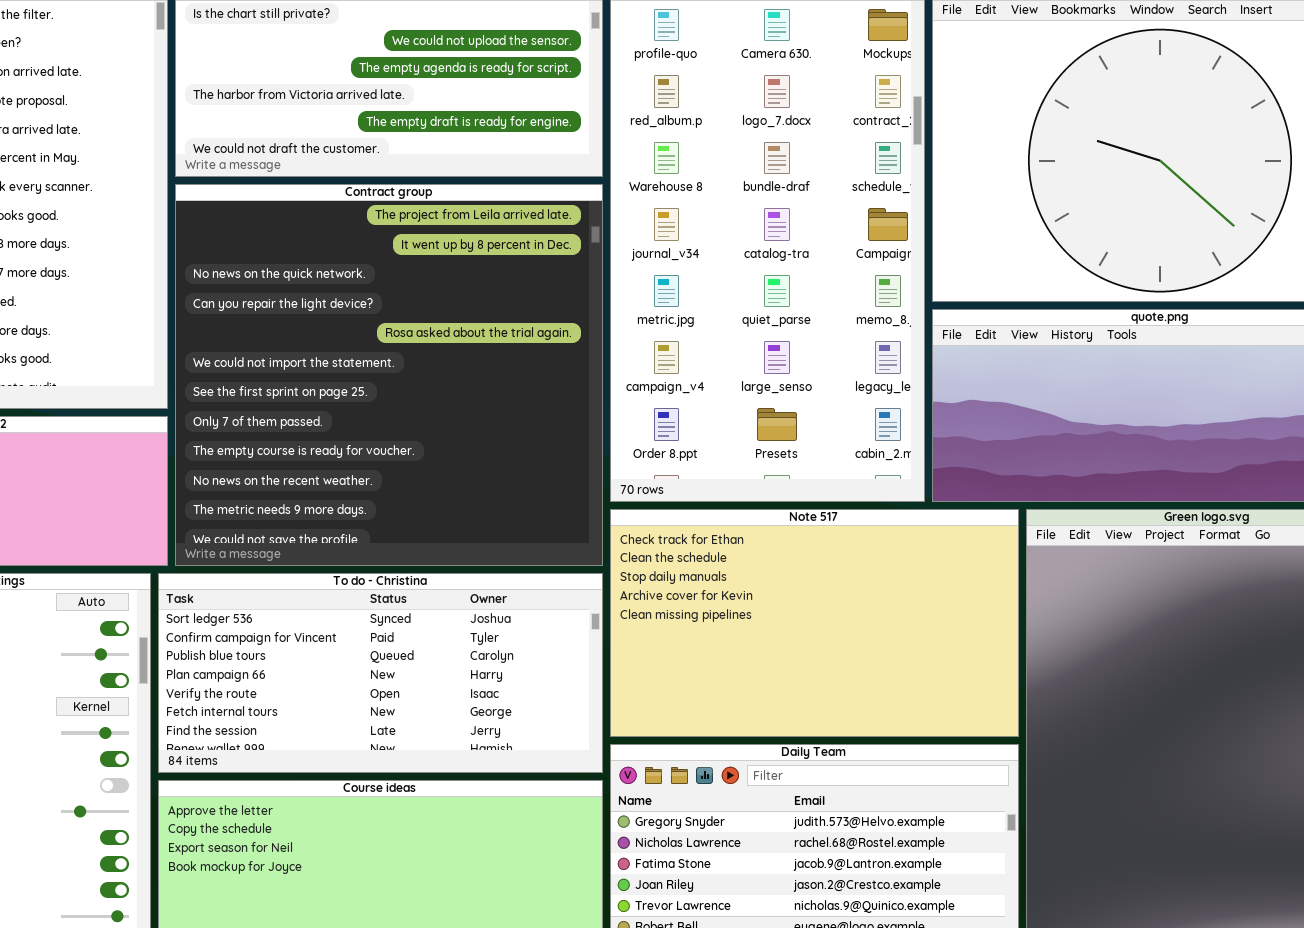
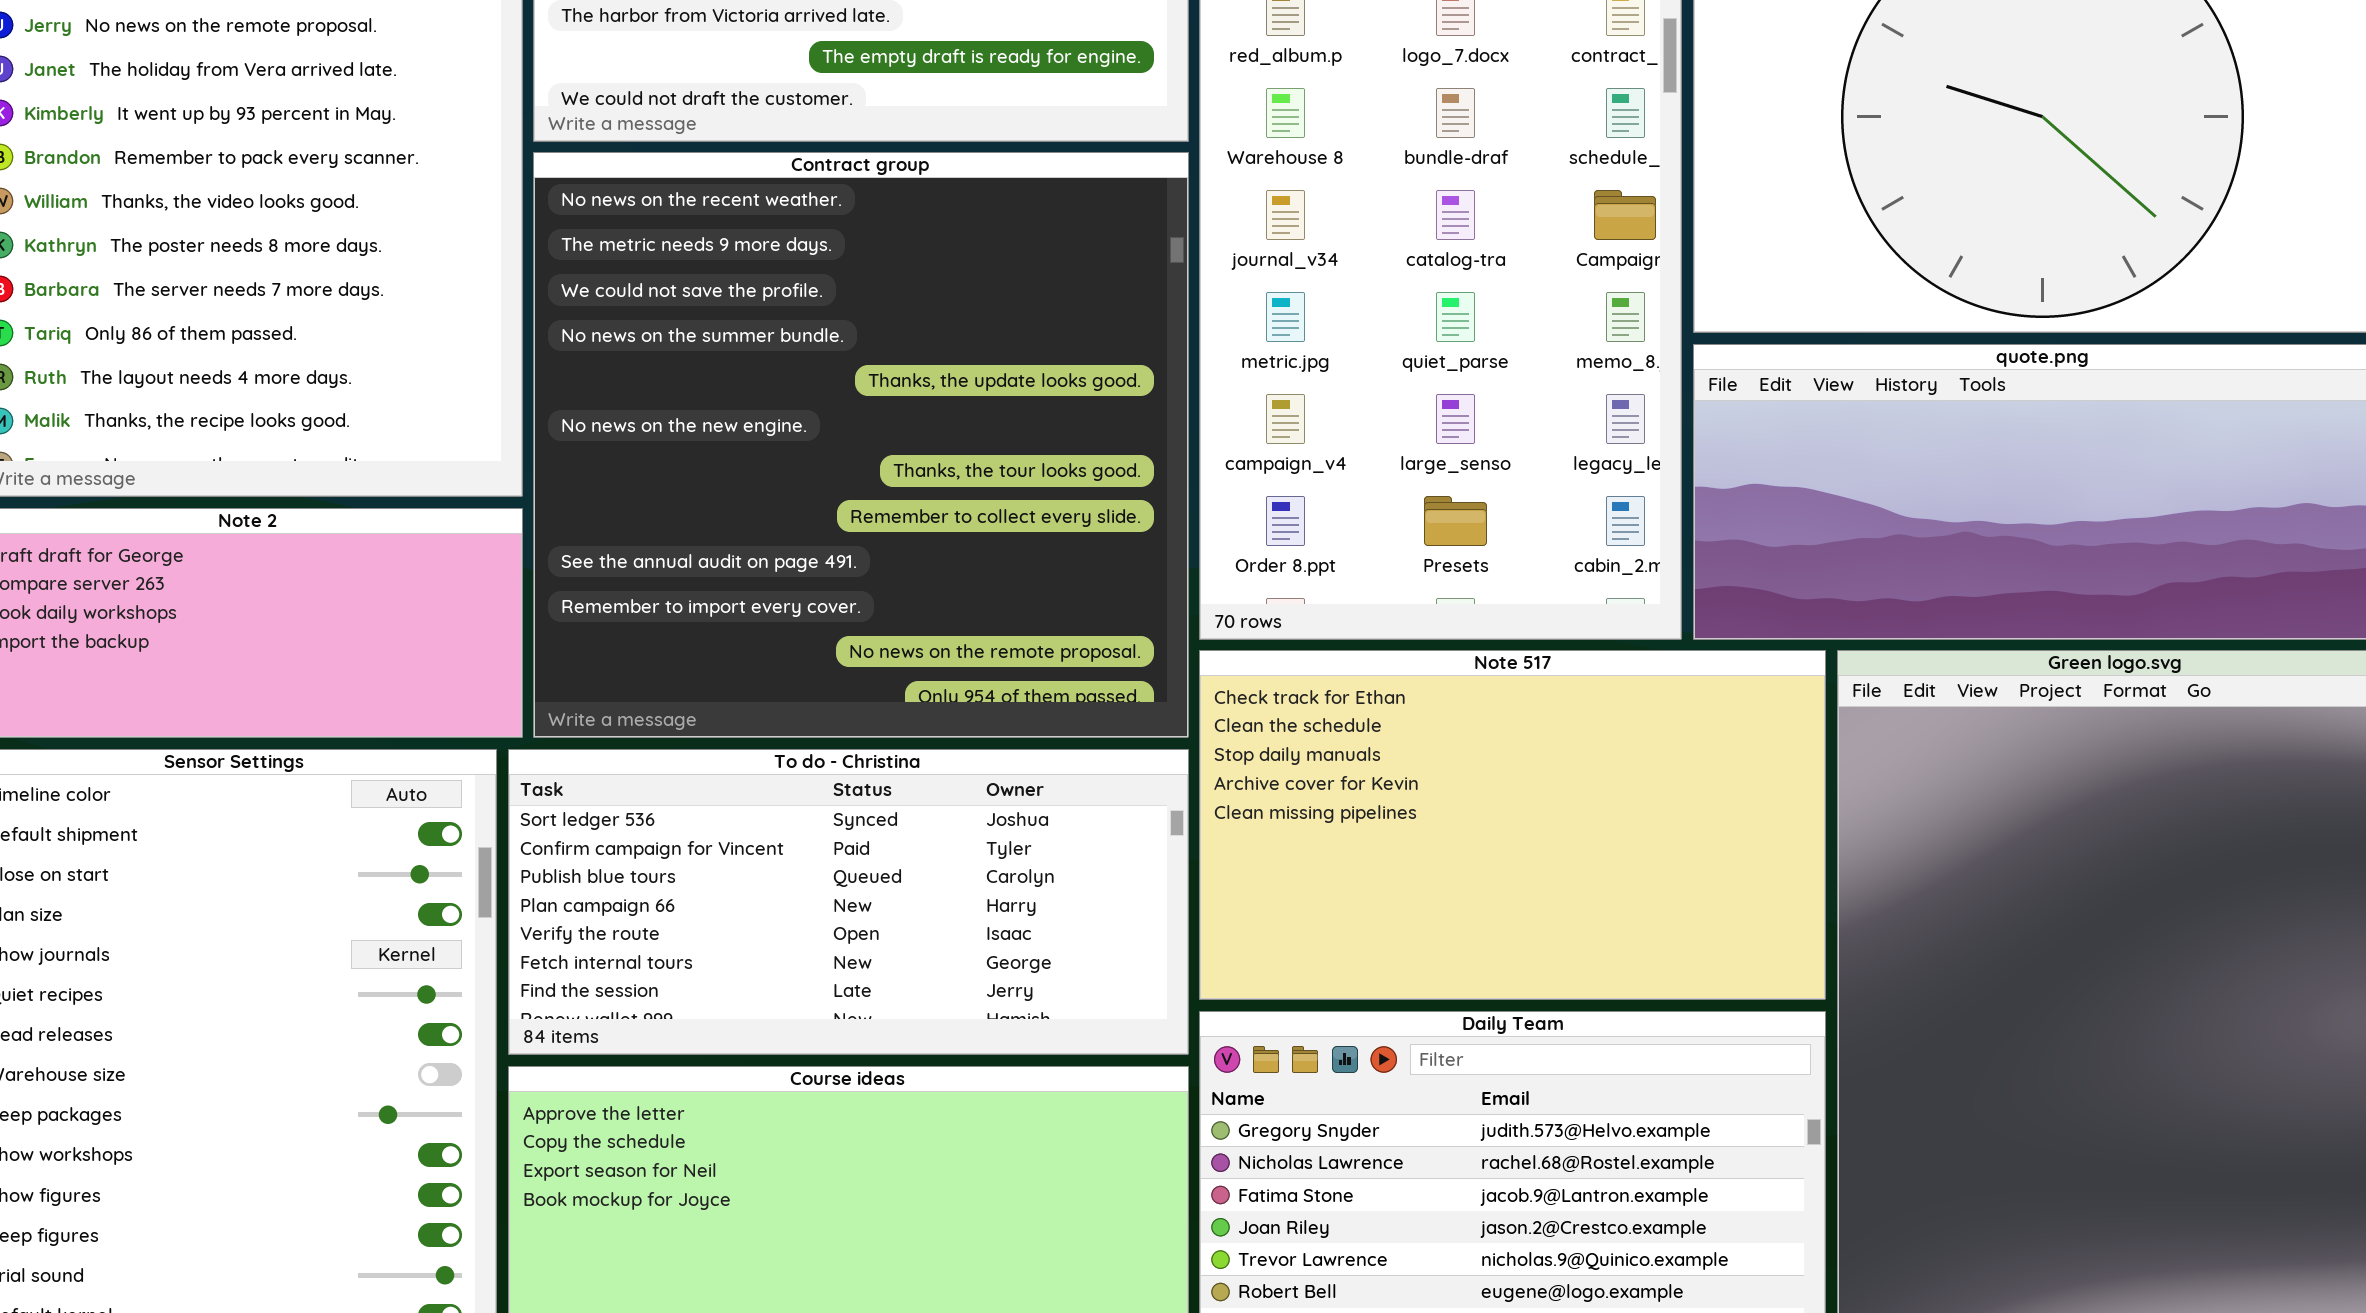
Contract group: [175,184,603,566] -> [533,152,1189,738], scrolled down 9 rows

